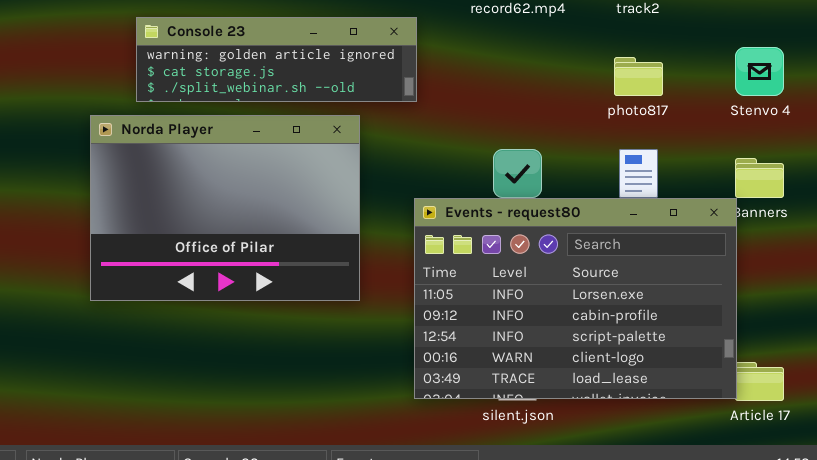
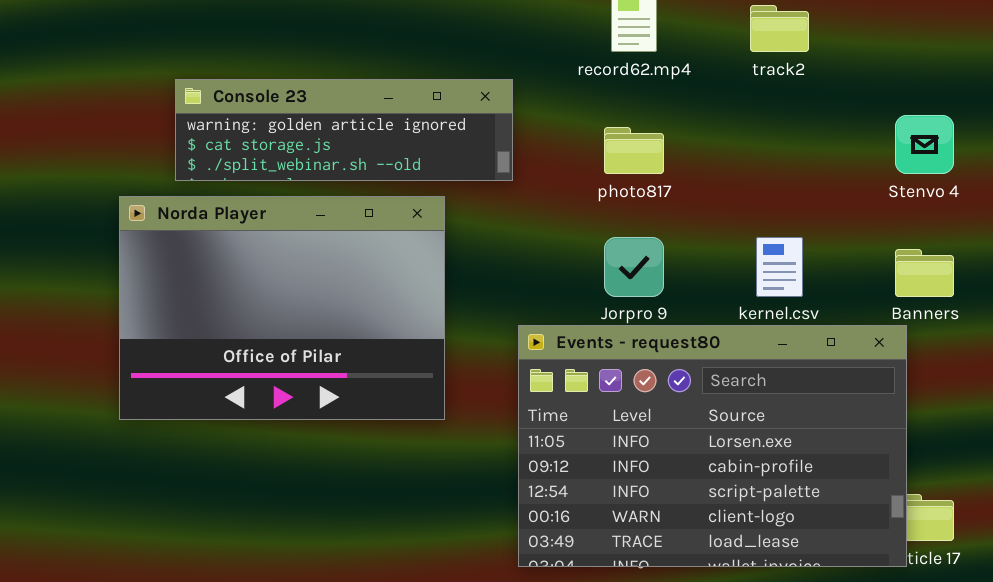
photo817: [614,57,663,96] -> [604,127,664,174], moved
Events - request80: [414,198,737,399] -> [518,325,907,567], moved

